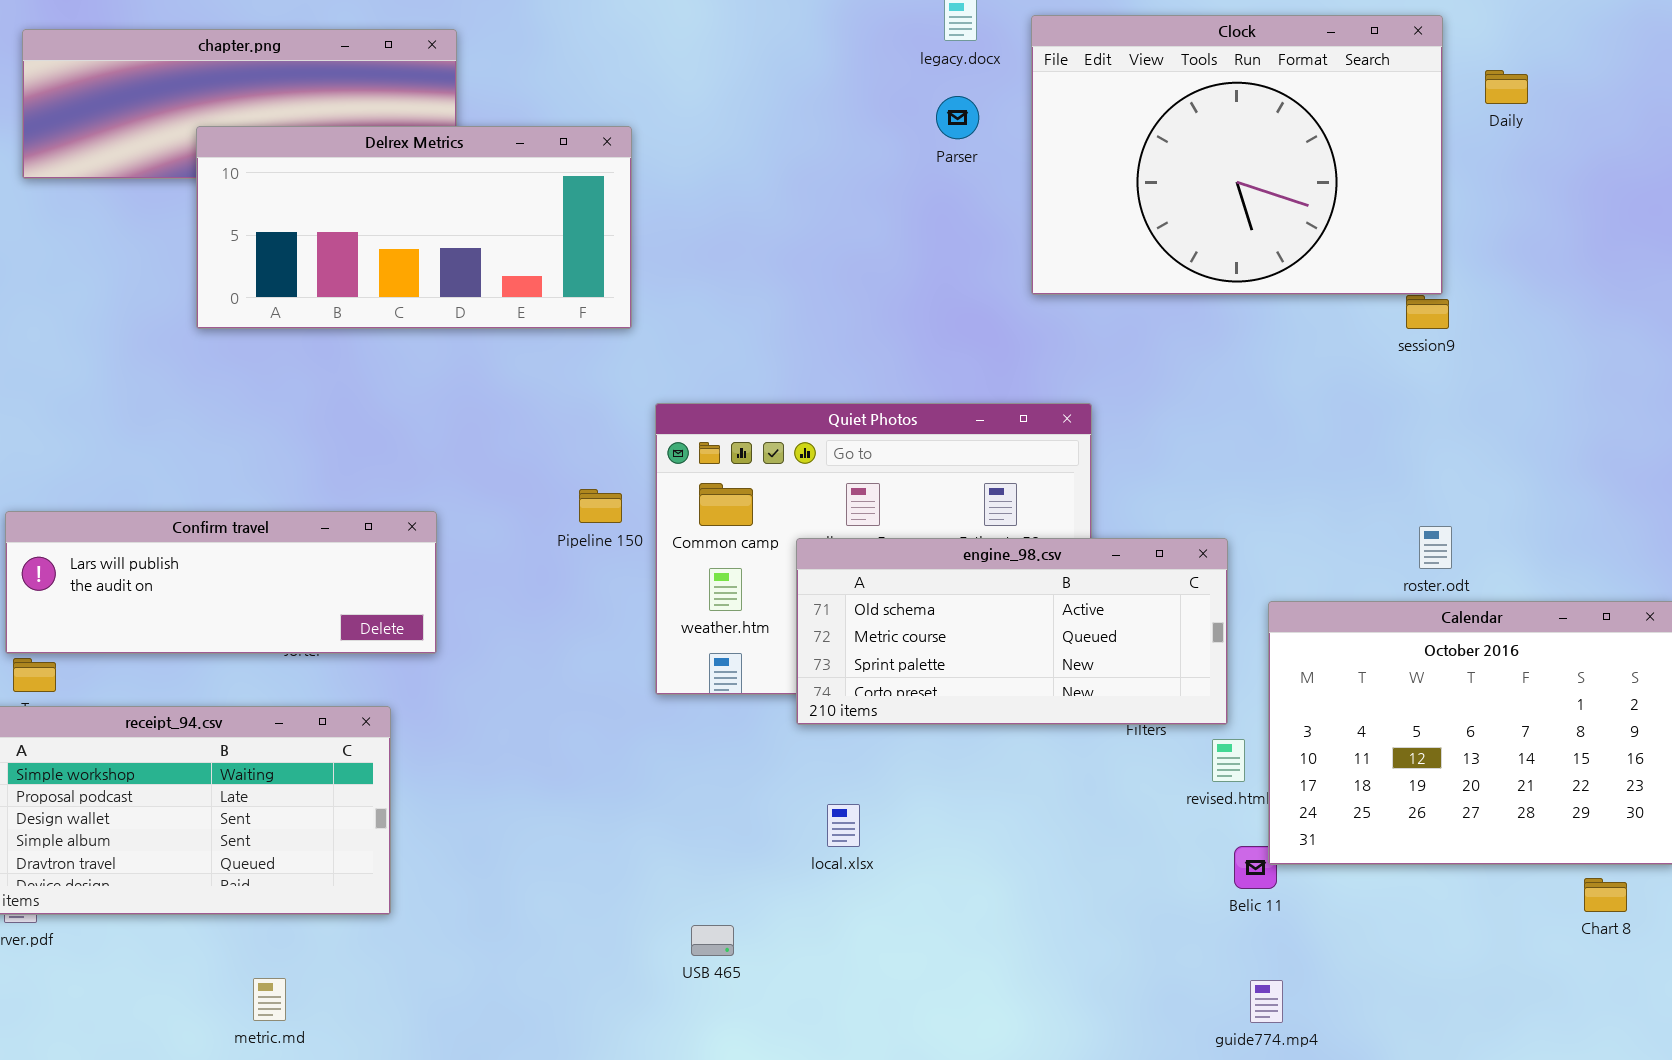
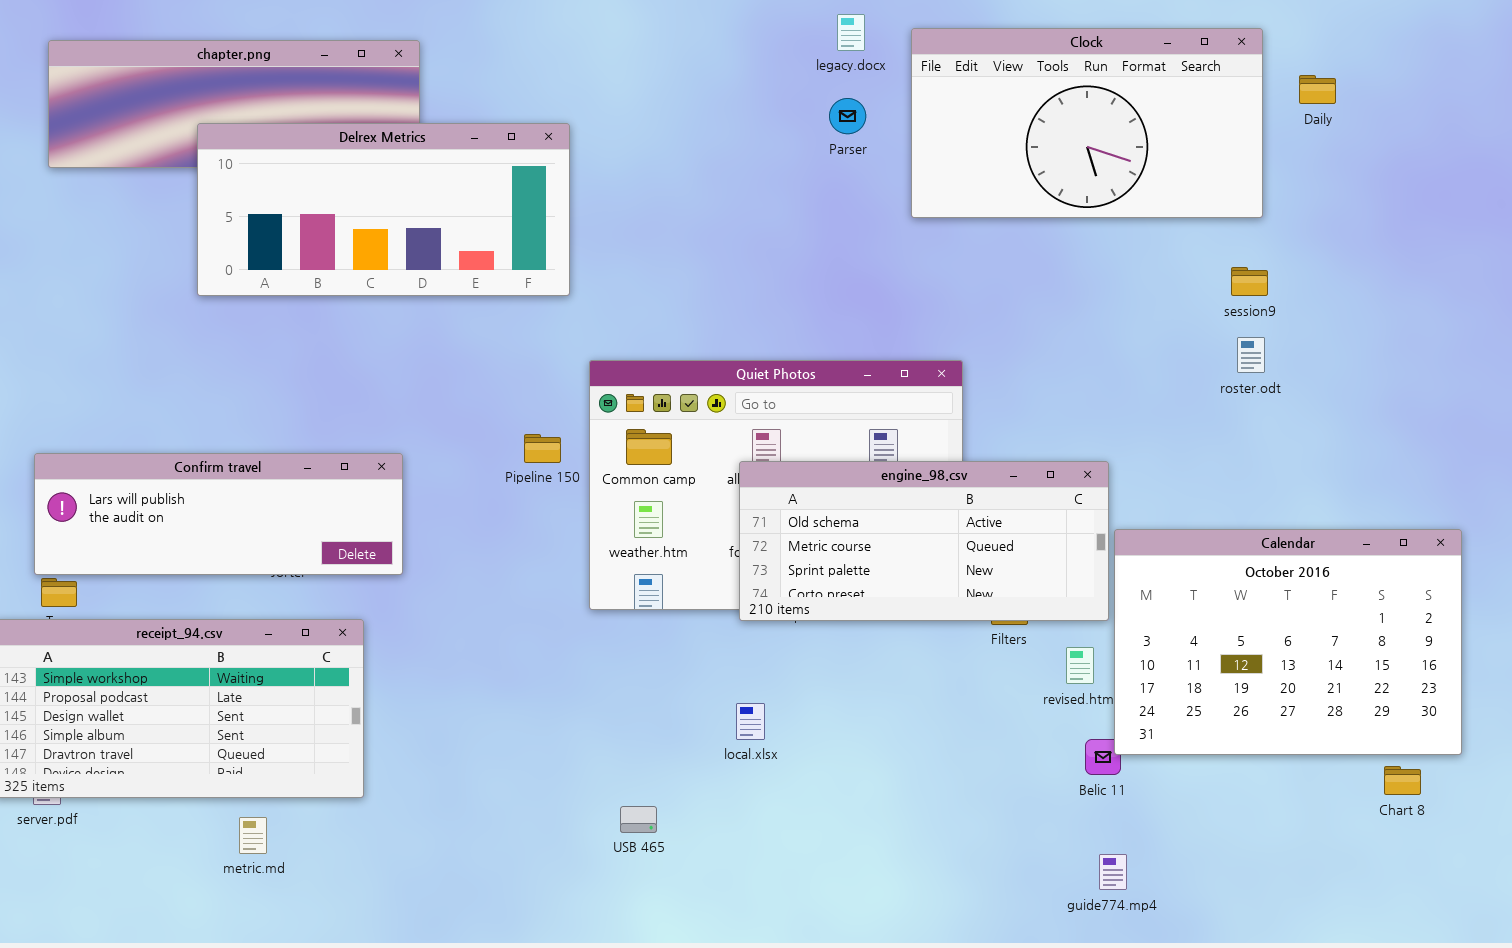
Clock: [1031,15,1443,295] -> [911,28,1263,218], resized
roster.odt: [1419,526,1452,569] -> [1237,337,1265,373], moved
engine_98.csv: [796,538,1228,725] -> [739,461,1109,621], moved
metric.md: [253,978,286,1021] -> [239,817,267,854], moved

